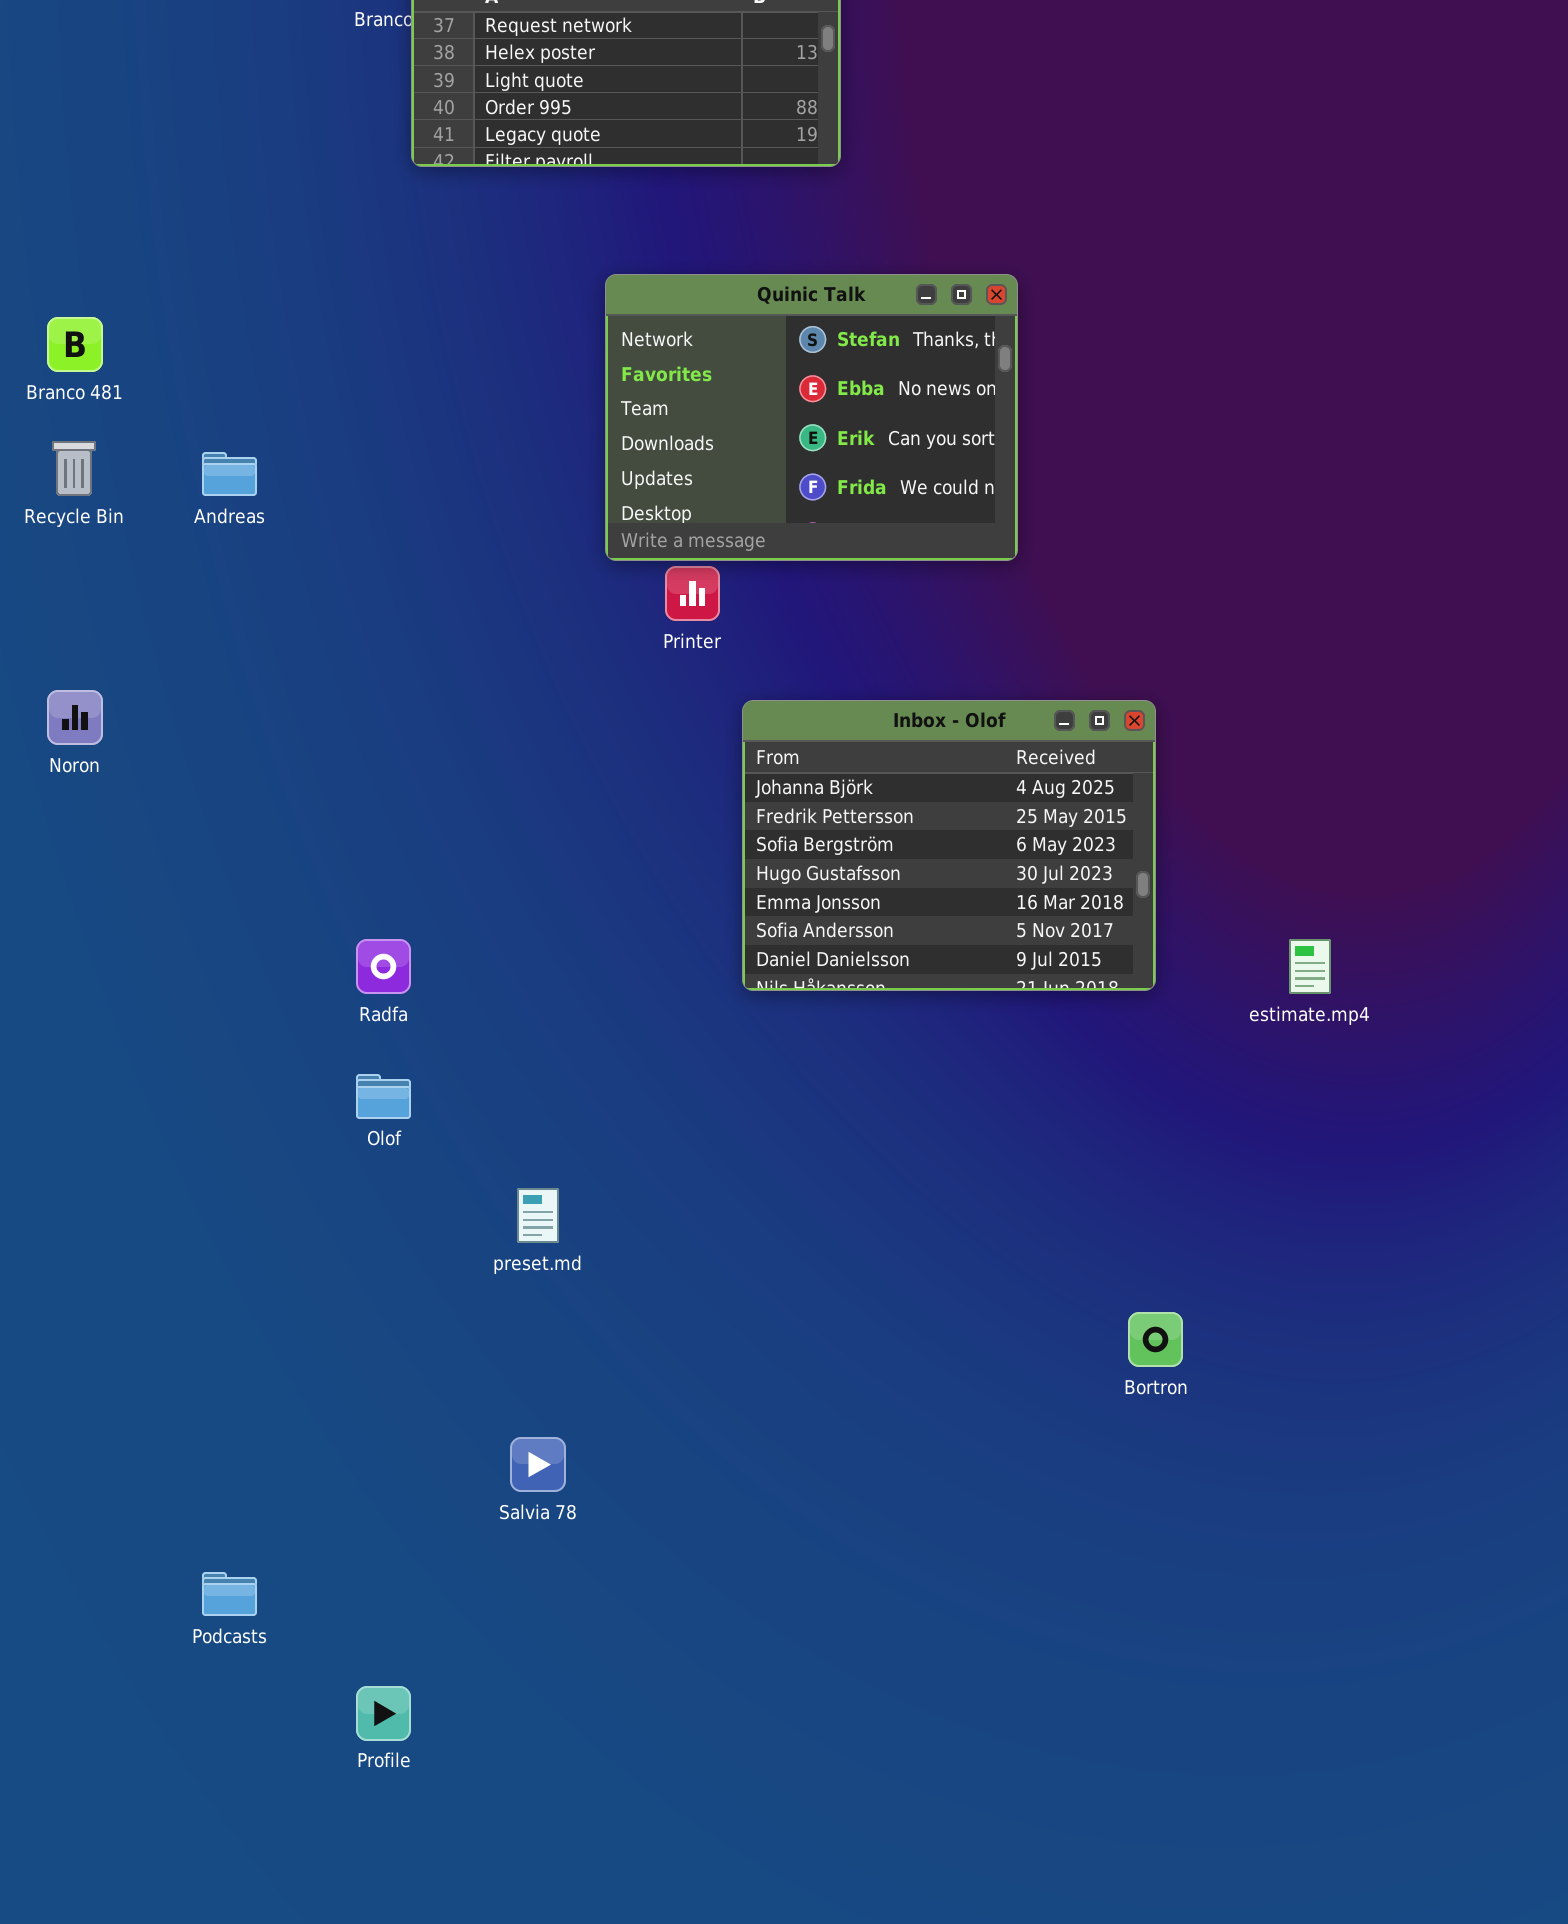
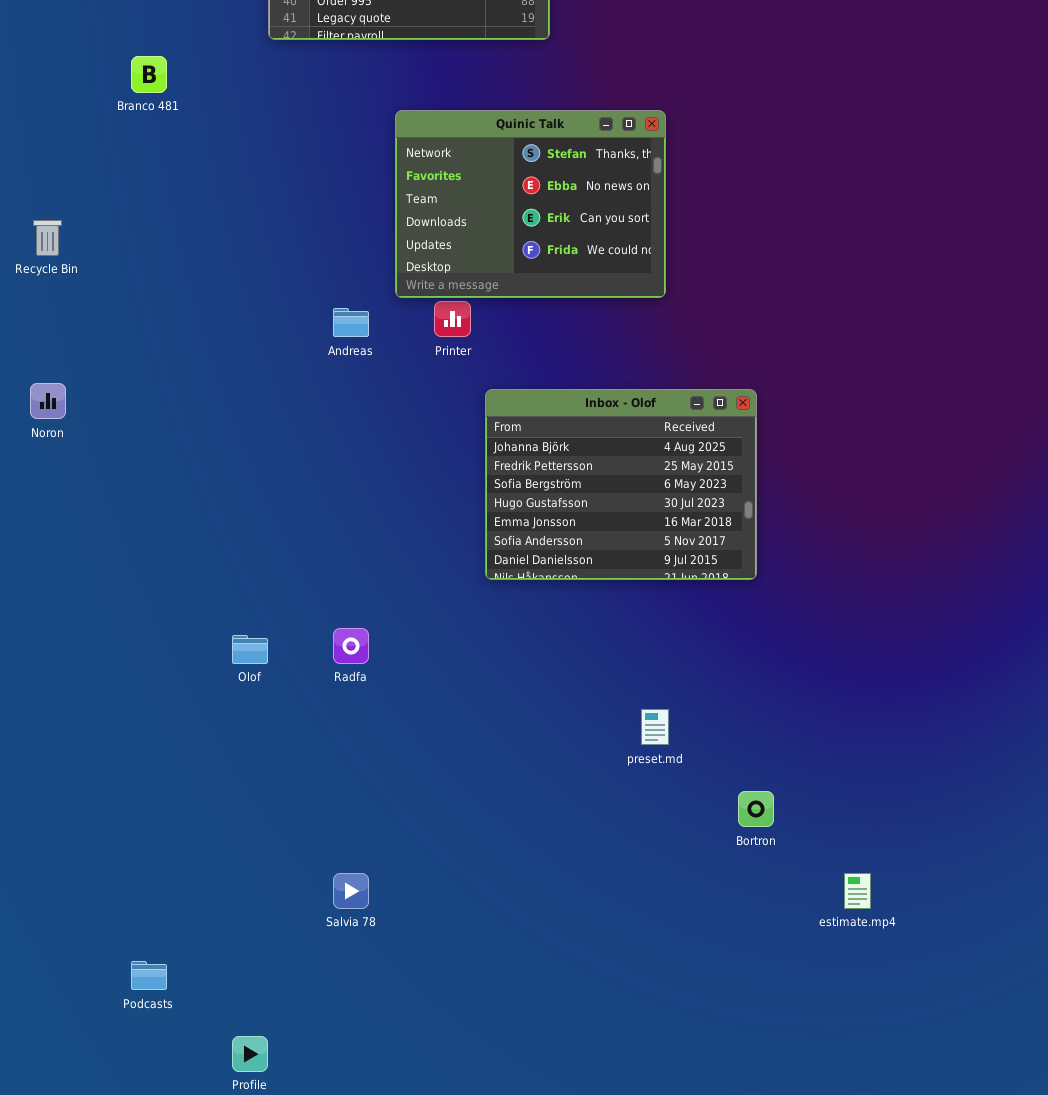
Branco 481: [47,317,103,372] -> [131,56,167,93], moved
Andreas: [202,452,257,496] -> [333,308,369,337], moved
Radfa: [356,939,411,994] -> [333,628,369,664], moved
estimate.mp4: [1289,939,1331,994] -> [844,873,871,909], moved
preset.md: [517,1188,559,1243] -> [641,709,669,745], moved

